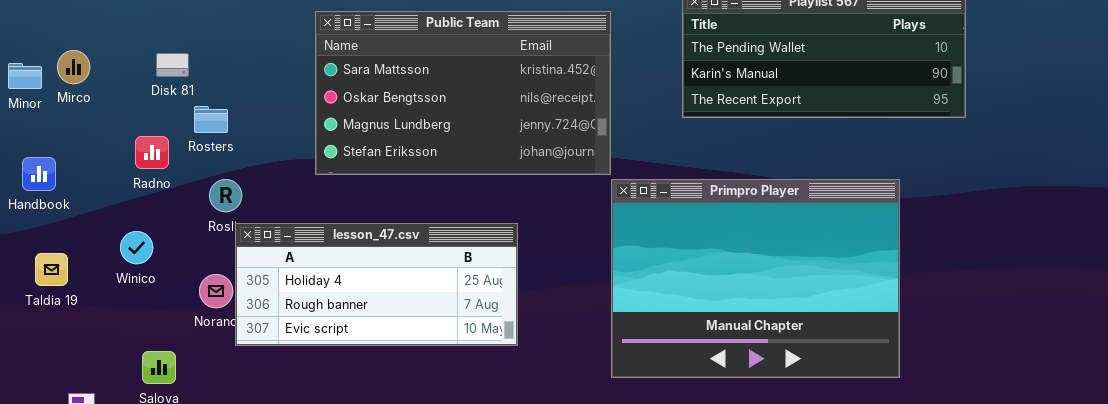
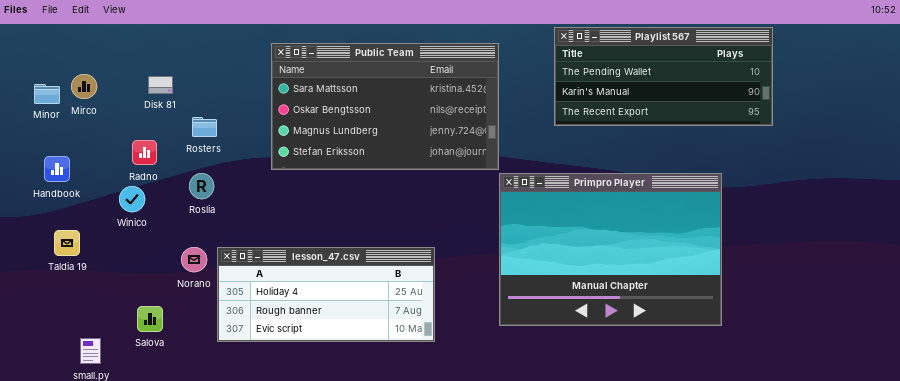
Rosters: [194,106,228,133] -> [192,117,217,137], moved
lesson_47.csv: [235,223,518,346] -> [217,247,435,342], moved
Winico: [120,231,153,264] -> [119,186,145,212], moved

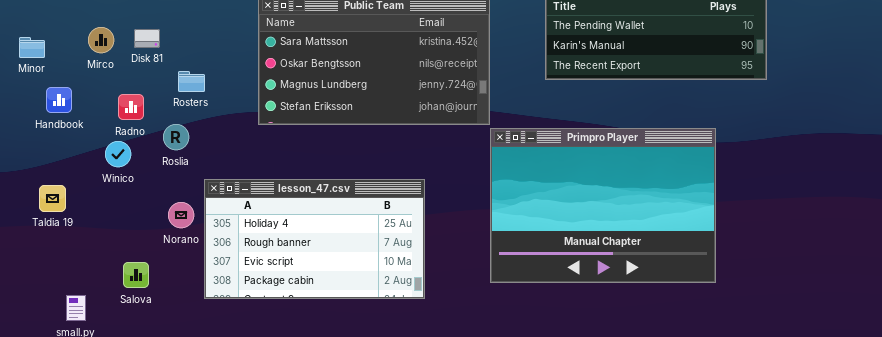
Mirco: [71,74,97,99] -> [88,27,114,53], moved
Handbook: [44,156,70,182] -> [46,87,72,113], moved
Roslia: [189,173,214,199] -> [163,124,189,150], moved
lesson_47.csv: [217,247,435,342] -> [204,179,425,299], resized

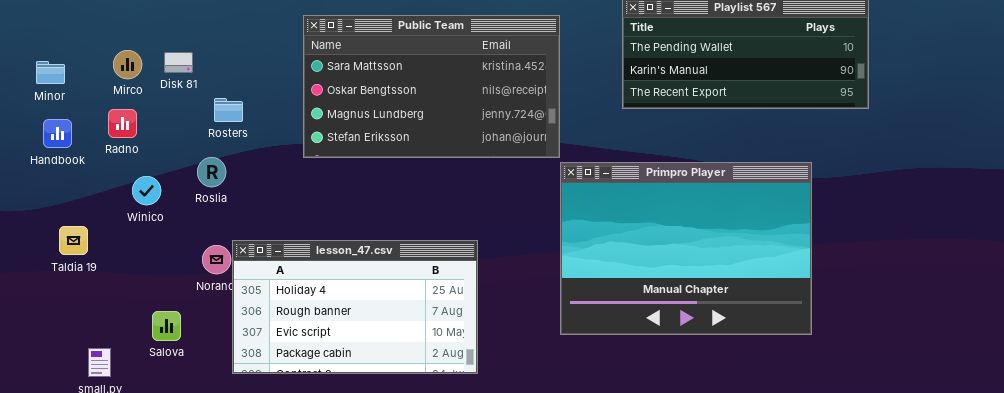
Handbook: [46,87,72,113] -> [43,119,72,148], moved
Radno: [118,94,144,120] -> [108,109,137,138], moved
lesson_47.csv: [204,179,425,299] -> [232,240,478,374], moved

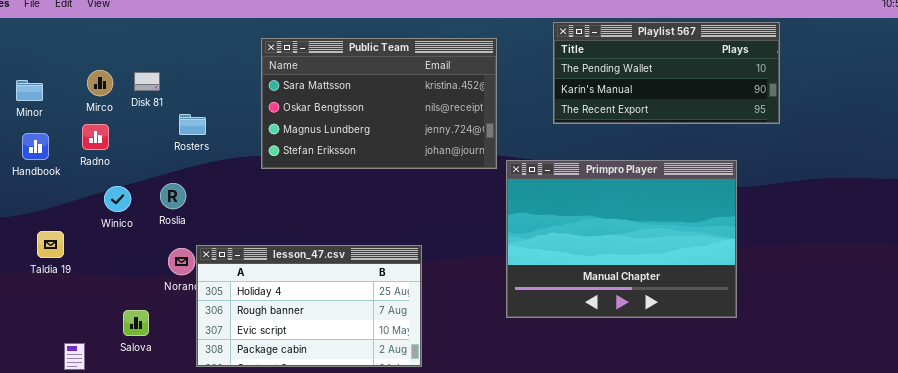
Roslia: [197,157,226,187] -> [160,183,186,209], moved
Primpro Player: [560,162,812,335] -> [506,160,737,318], moved

